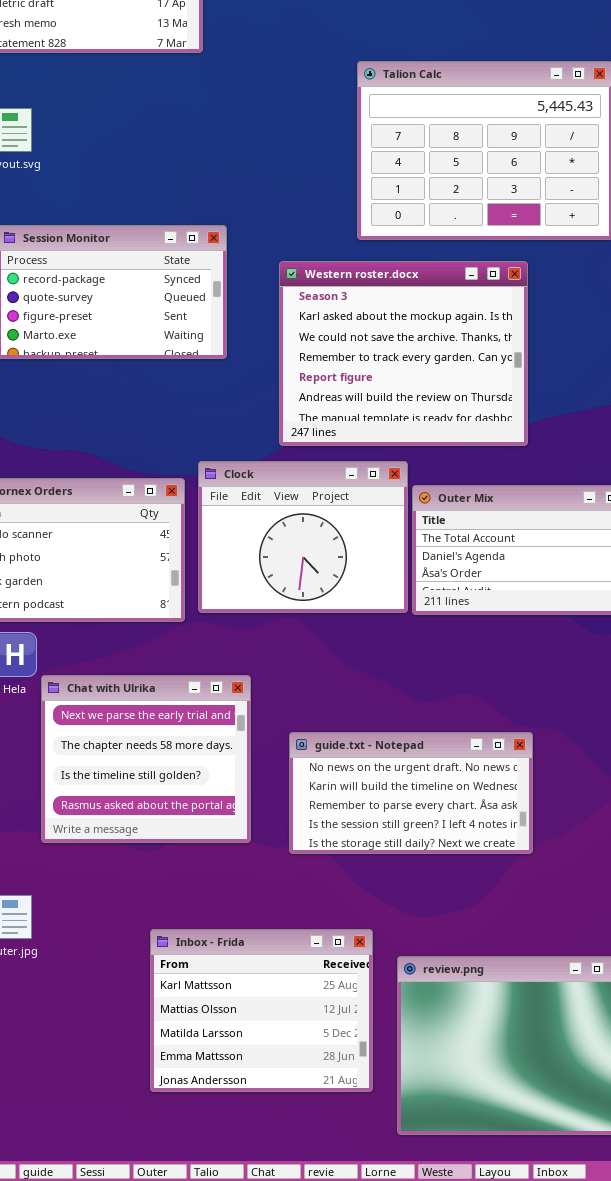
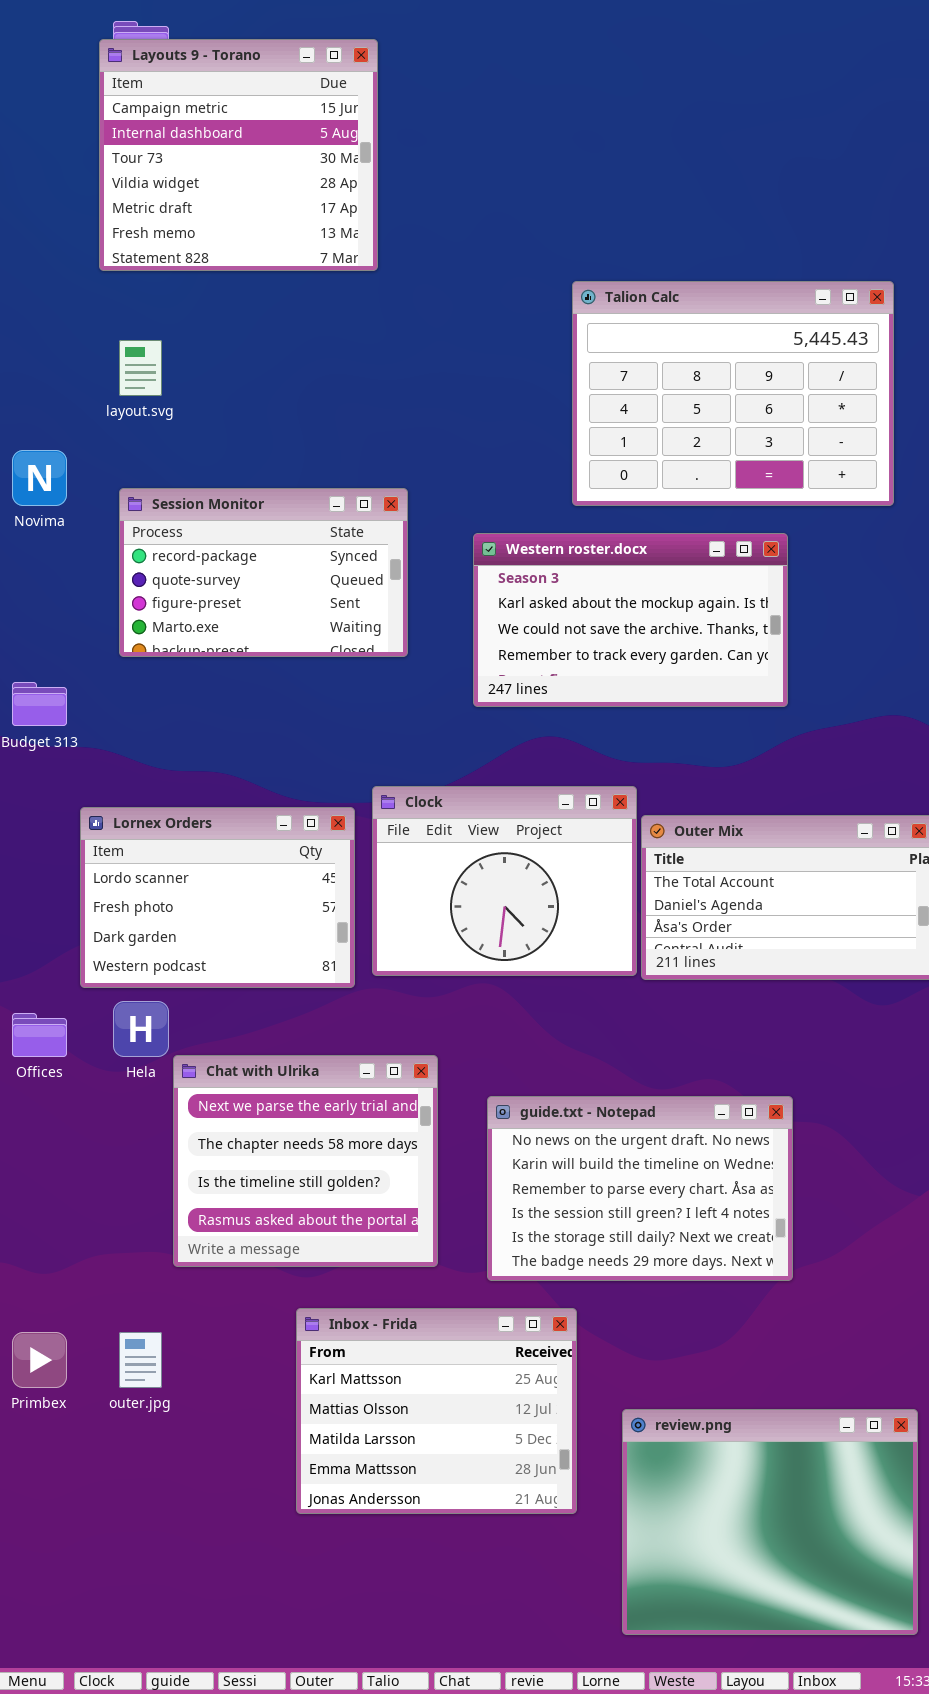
Western roster.docx: [279,261,528,446] -> [473,533,788,707], resized
guide.txt - Notepad: [289,732,533,854] -> [487,1096,793,1281], resized
Inbox - Frida: [150,929,373,1092] -> [296,1308,577,1514], moved

